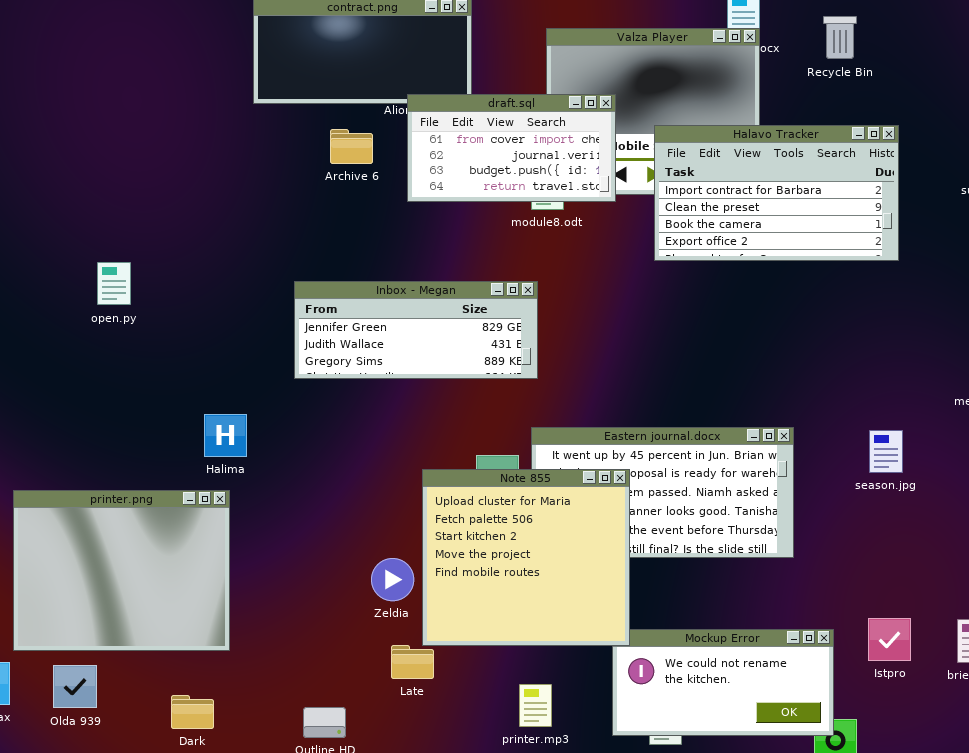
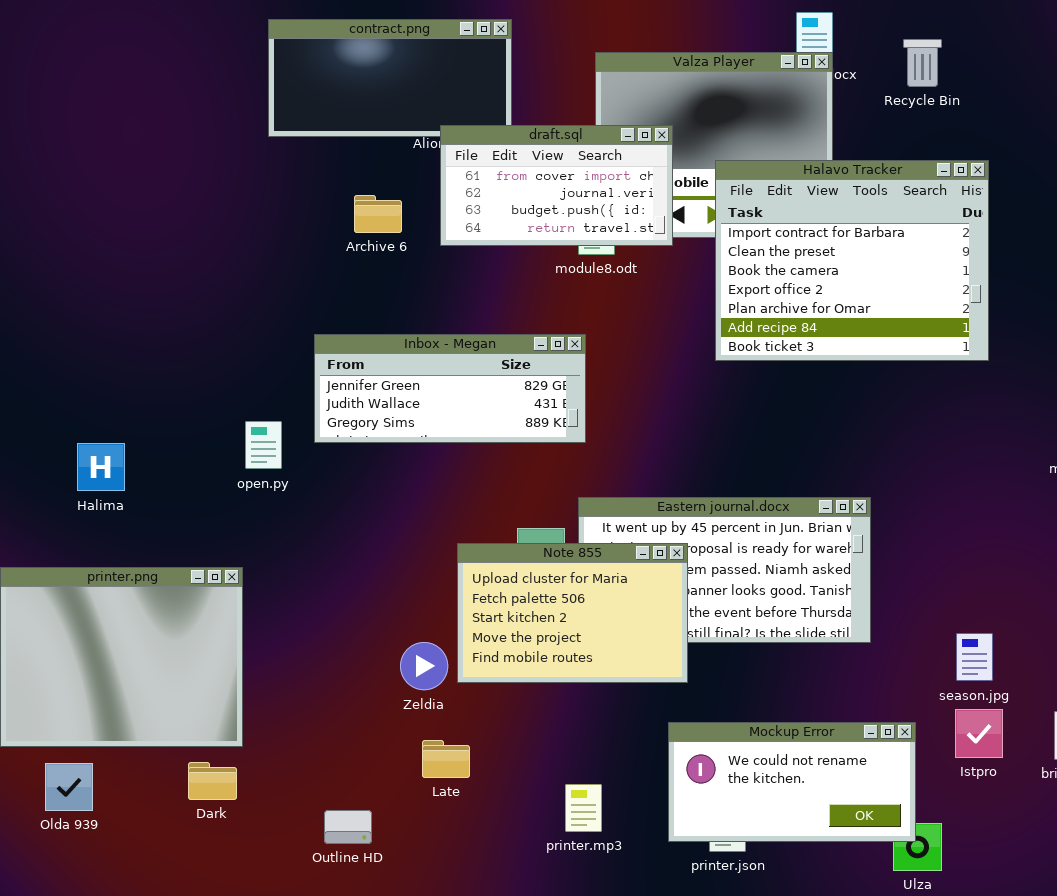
Halavo Tracker: [654,125,899,261] -> [715,160,989,361], resized
Archive 6: [330,129,373,164] -> [354,195,402,233], moved
open.py: [97,262,131,305] -> [245,421,282,469], moved
Halima: [204,414,247,457] -> [77,443,125,491], moved
season.jpg: [869,430,903,473] -> [956,633,993,681], moved
Note 855: [422,469,630,646] -> [457,543,688,683], resized
Dark: [171,695,214,729] -> [188,762,237,800], moved

